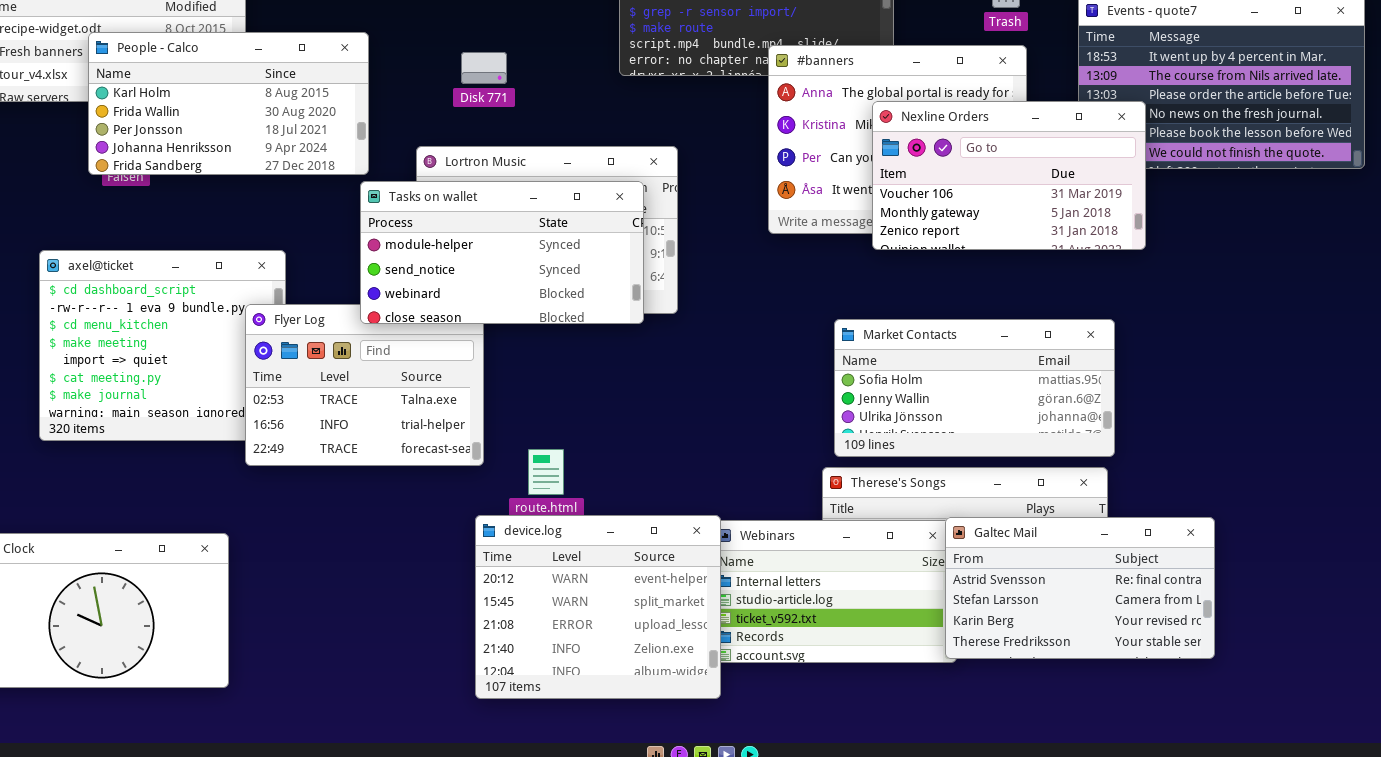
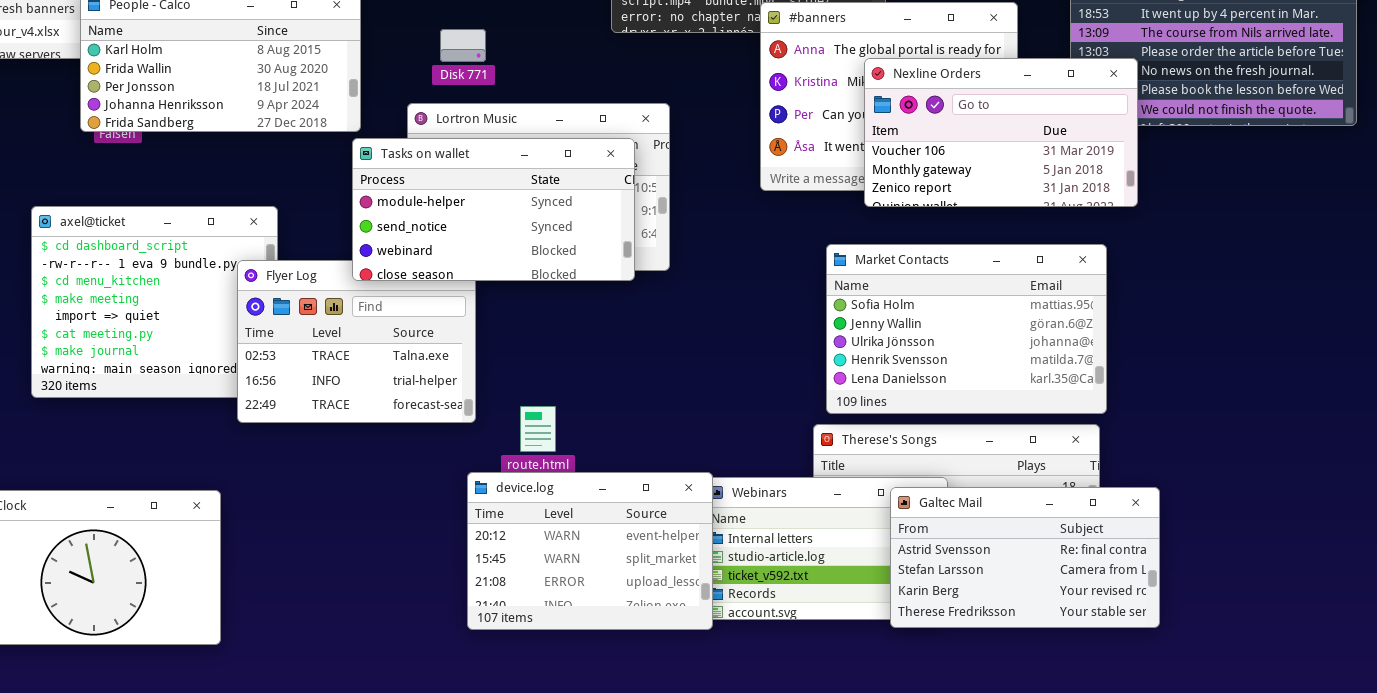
Disk 771: [461,52,507,84] -> [440,29,486,62], moved
Market Contacts: [834,319,1115,457] -> [826,244,1107,414], resized
device.log: [475,515,721,699] -> [467,472,713,630], resized
Galtec Mail: [945,517,1215,659] -> [890,487,1160,628], moved

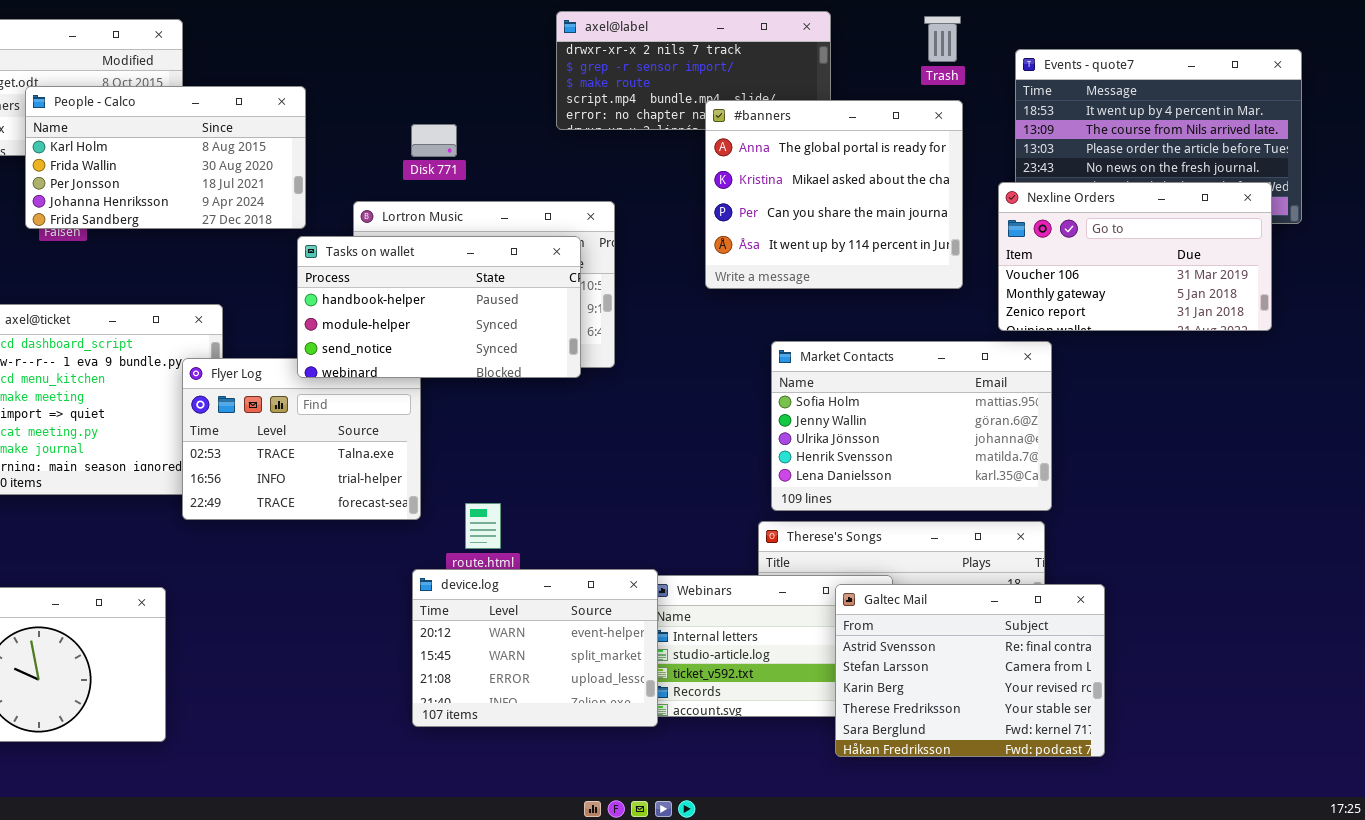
Disk 771: [440,29,486,62] -> [411,124,457,157], moved
Nexline Orders: [864,58,1138,207] -> [998,182,1272,331], moved
Tasks on wallet: [352,138,635,281] -> [297,236,581,378], scrolled up 1 row
Galtec Mail: [890,487,1160,628] -> [835,584,1105,757], resized

